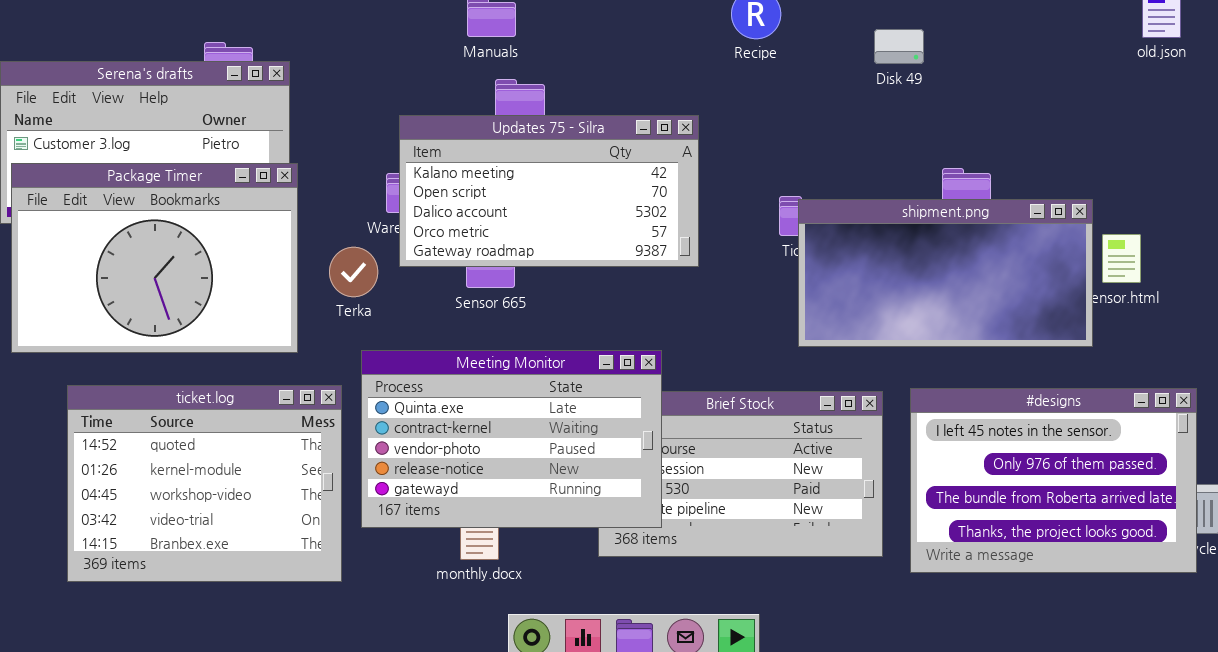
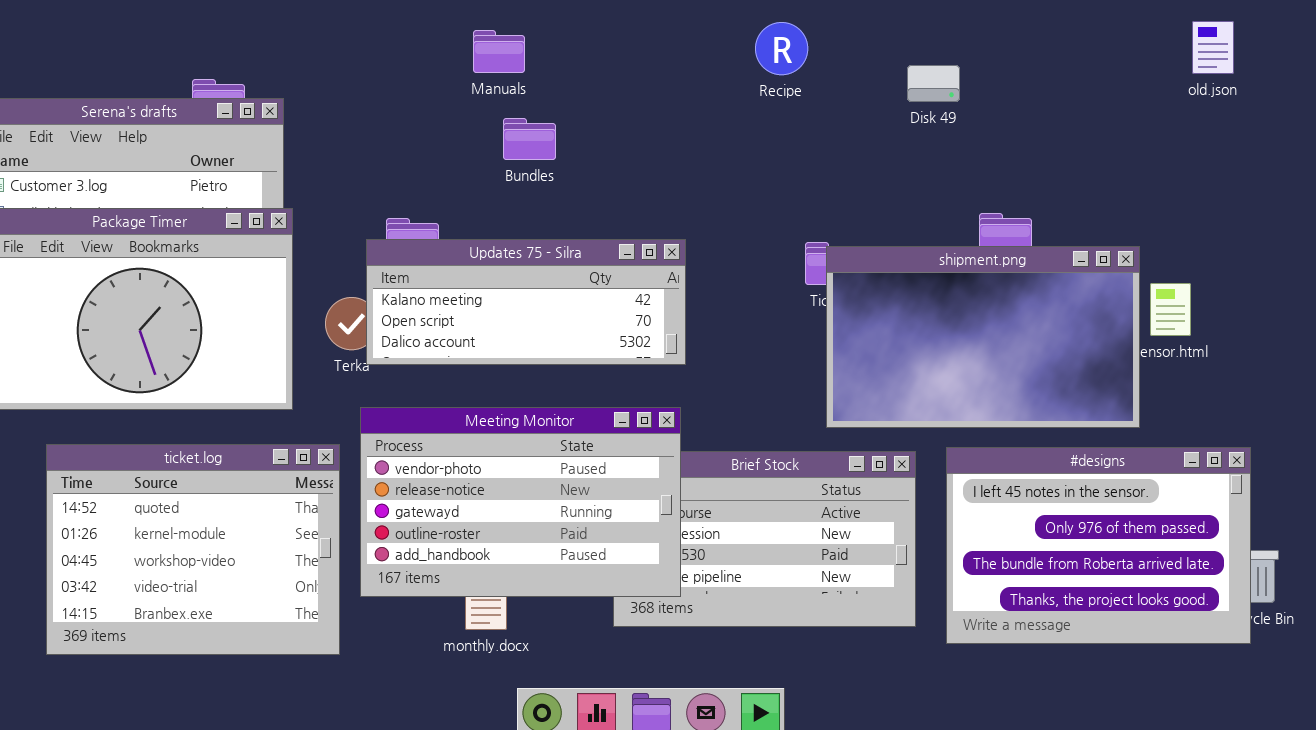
Updates 75 - Silra: [399,115,699,267] -> [366,239,686,365], moved, resized
shipment.png: [798,199,1093,347] -> [826,246,1140,428], resized
Meeting Monitor: [361,350,662,528] -> [360,407,681,597], scrolled down 2 rows

